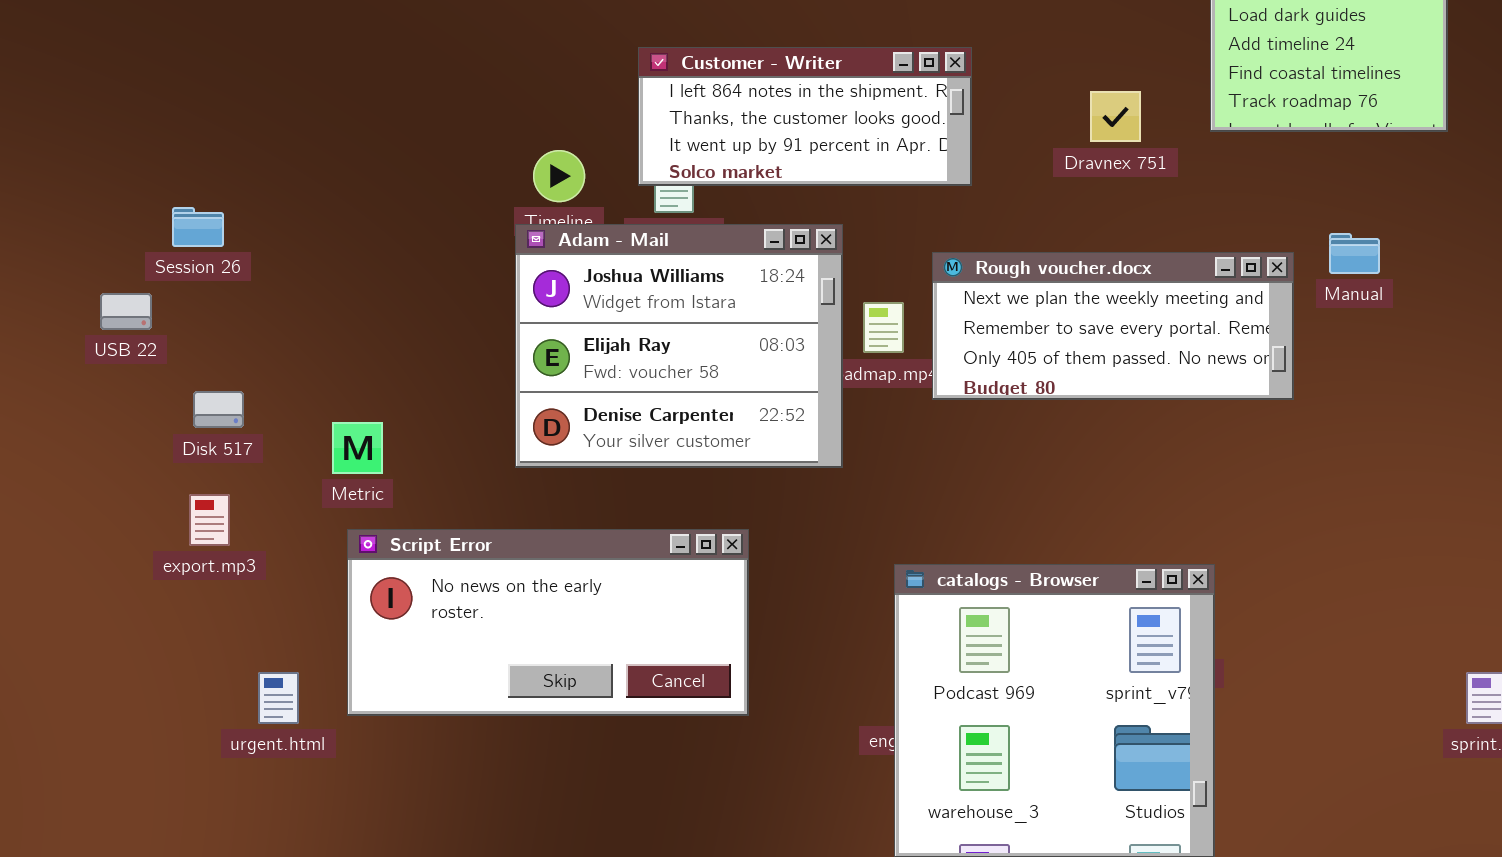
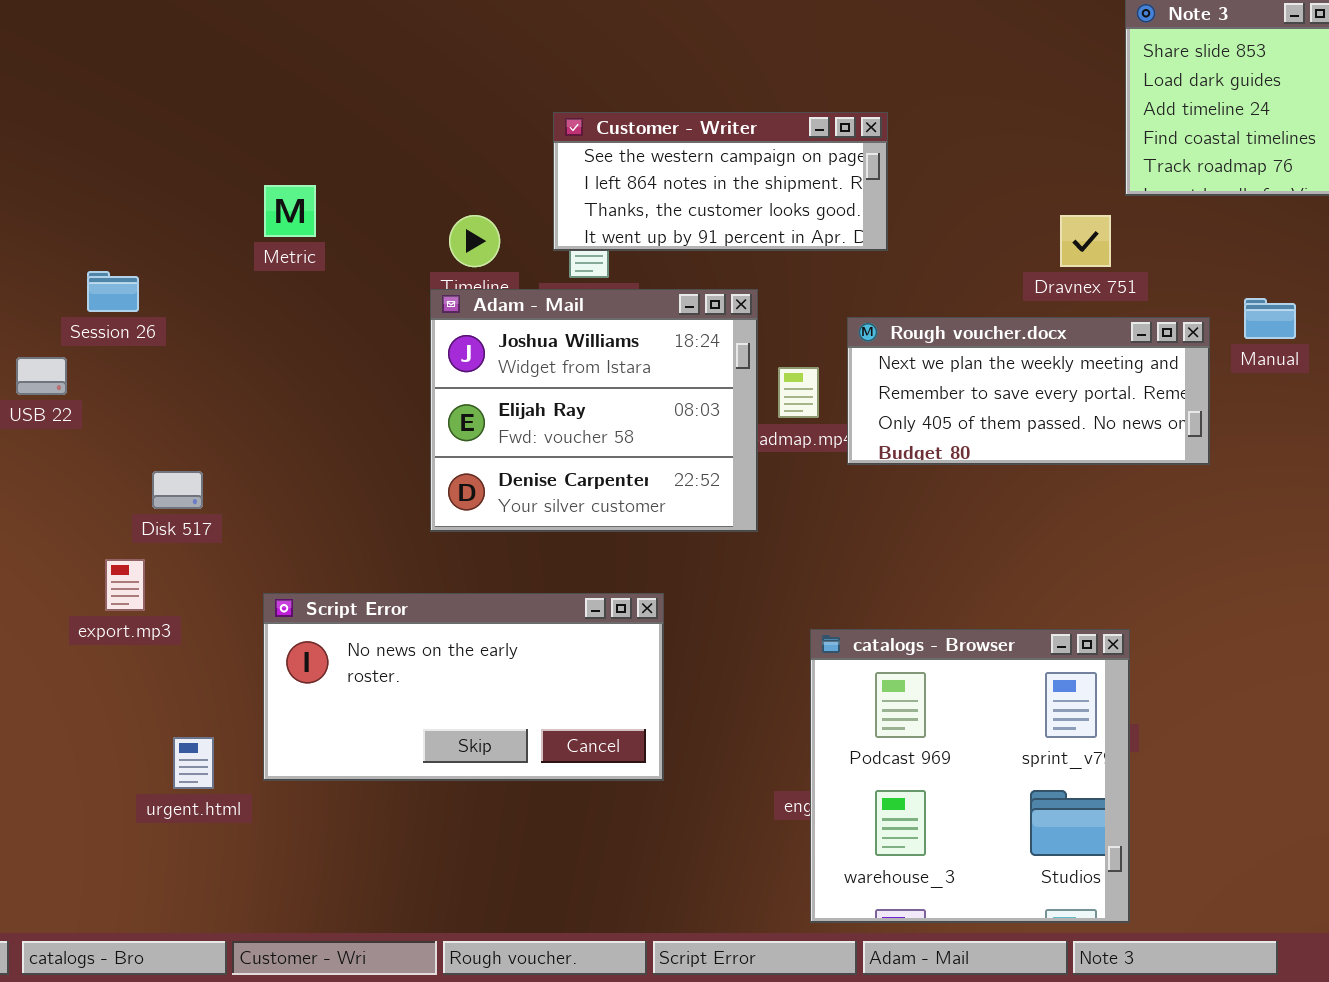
Customer - Writer: [638,47,972,186] -> [553,112,888,251], scrolled up 1 row
Dravnex 751: [1090,91,1141,142] -> [1060,215,1111,267], moved
Disk 517: [193,391,244,428] -> [152,471,203,509], moved
Metric: [332,422,383,474] -> [264,185,316,237], moved

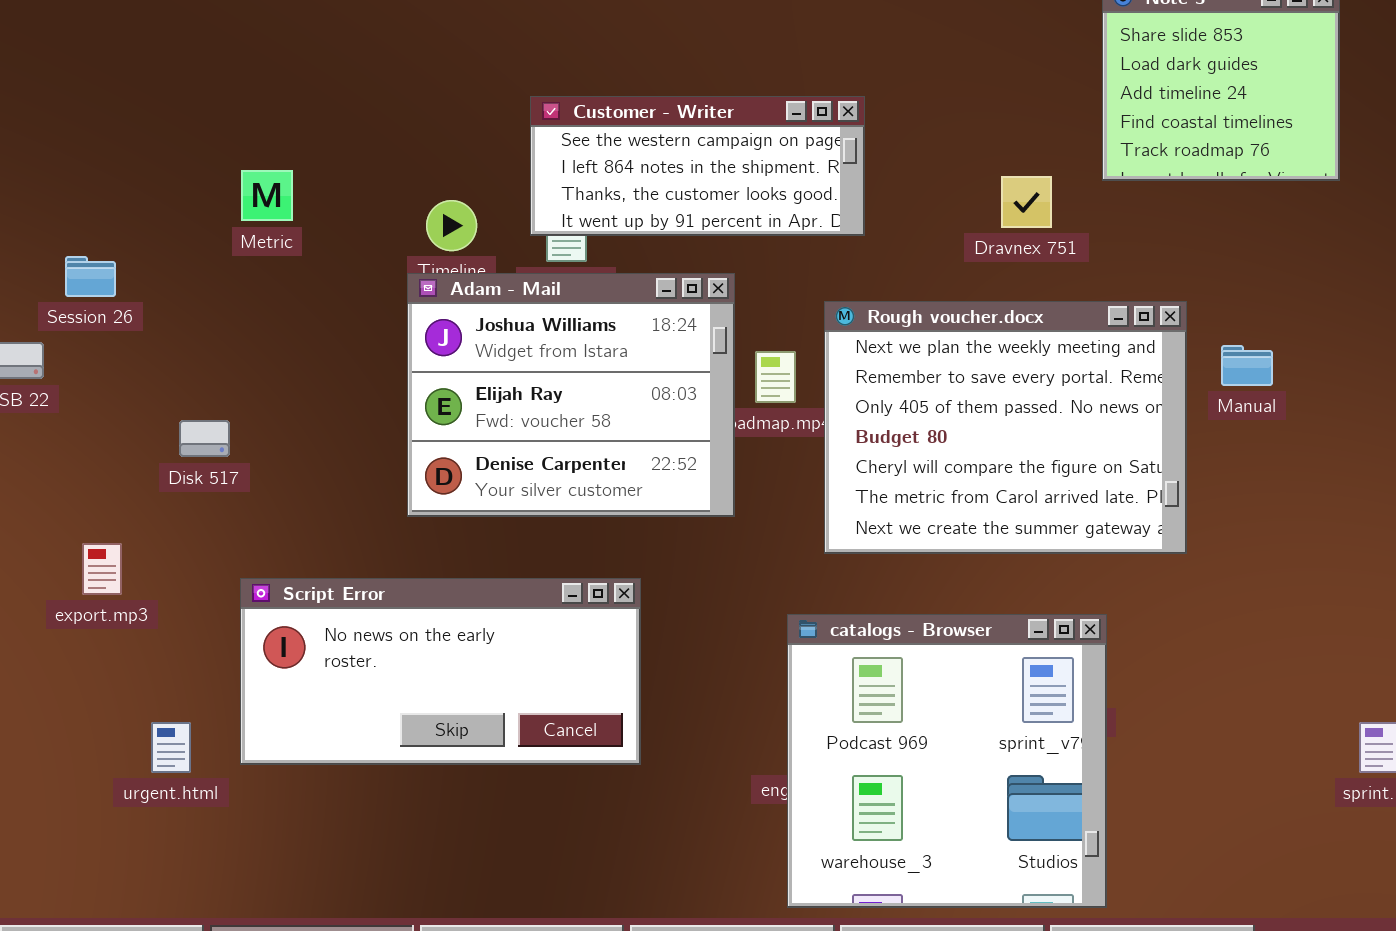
Dravnex 751: [1060,215,1111,267] -> [1001,176,1052,228], moved
Manual: [1244,298,1296,339] -> [1221,345,1273,386], moved
Rough voucher.docx: [847,317,1210,465] -> [824,301,1187,554], resized
Disk 517: [152,471,203,509] -> [179,420,230,457], moved

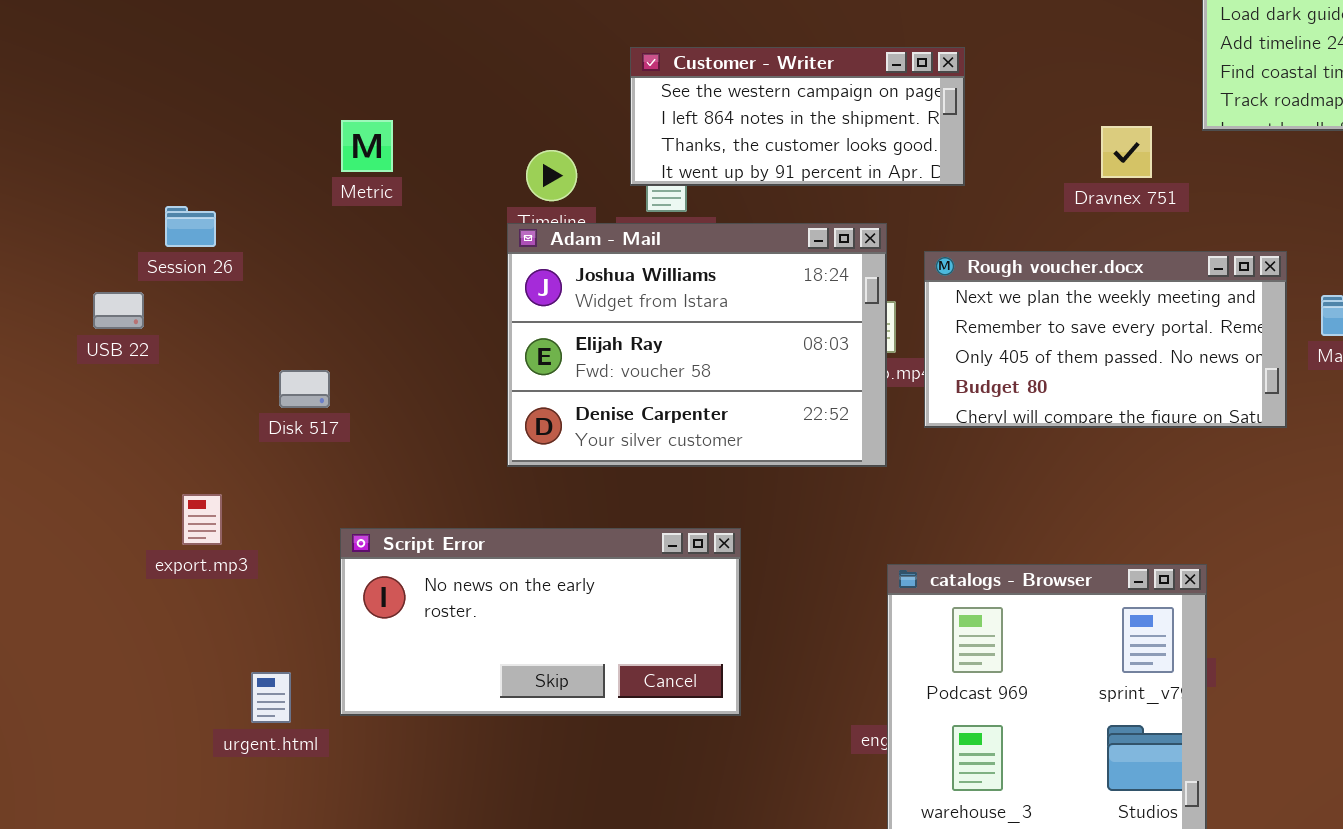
Adam - Mail: [407,273,735,517] -> [507,223,887,467], resized
Rough voucher.docx: [824,301,1187,554] -> [924,251,1287,428], resized

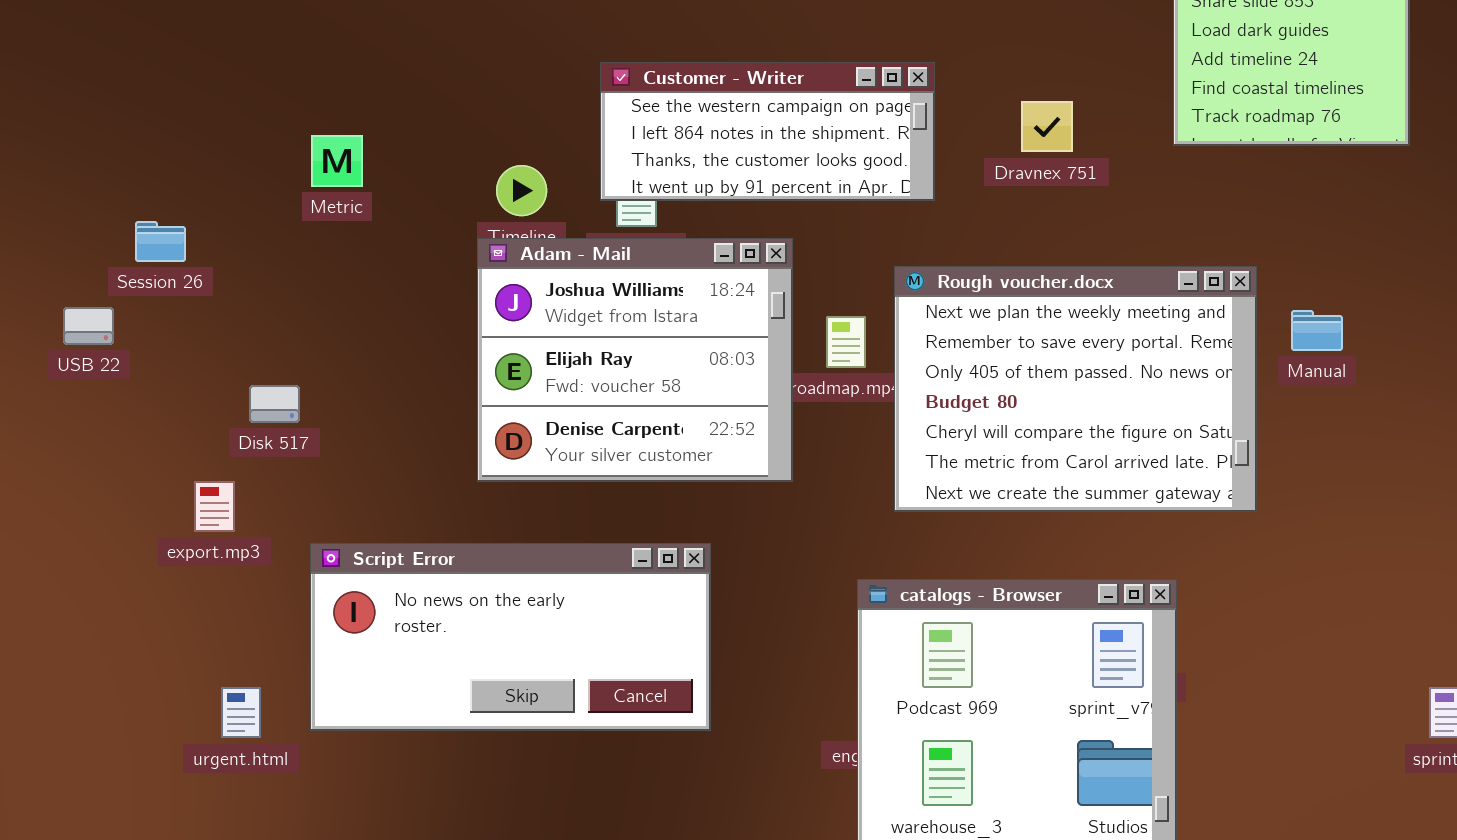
Dravnex 751: [1101,126,1152,178] -> [1021,101,1073,152], moved
Adam - Mail: [507,223,887,467] -> [477,238,793,482], resized
Rough voucher.docx: [924,251,1287,428] -> [894,266,1257,512], resized
export.mp3: [182,494,222,545] -> [194,481,235,532], moved

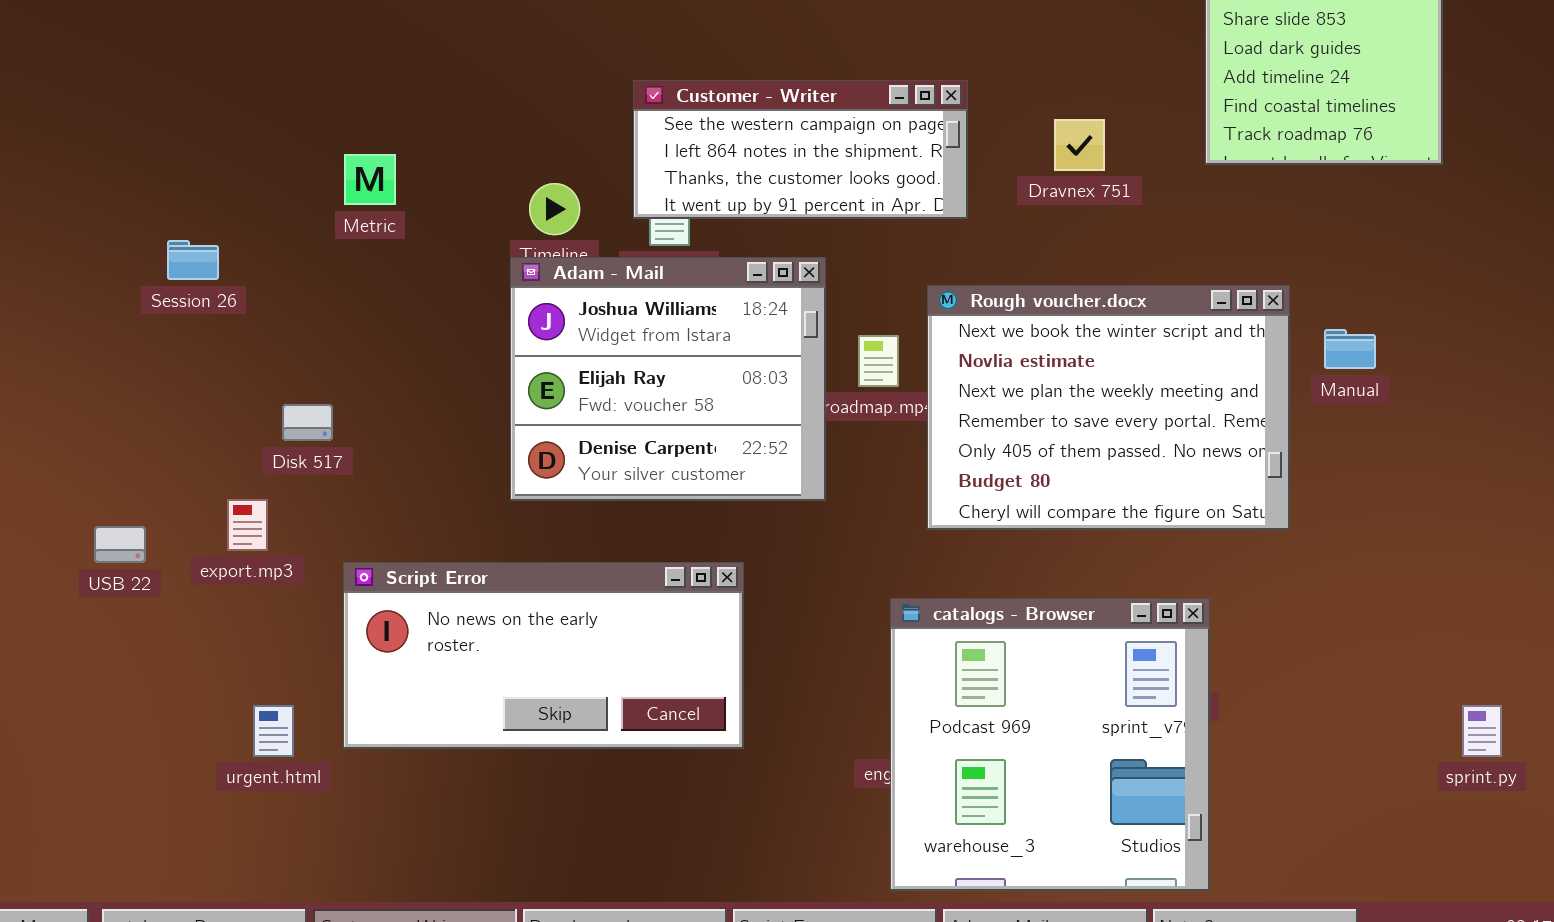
Rough voucher.docx: [894,266,1257,512] -> [927,285,1290,530], scrolled up 2 rows
USB 22: [63,307,114,345] -> [94,526,146,563], moved

